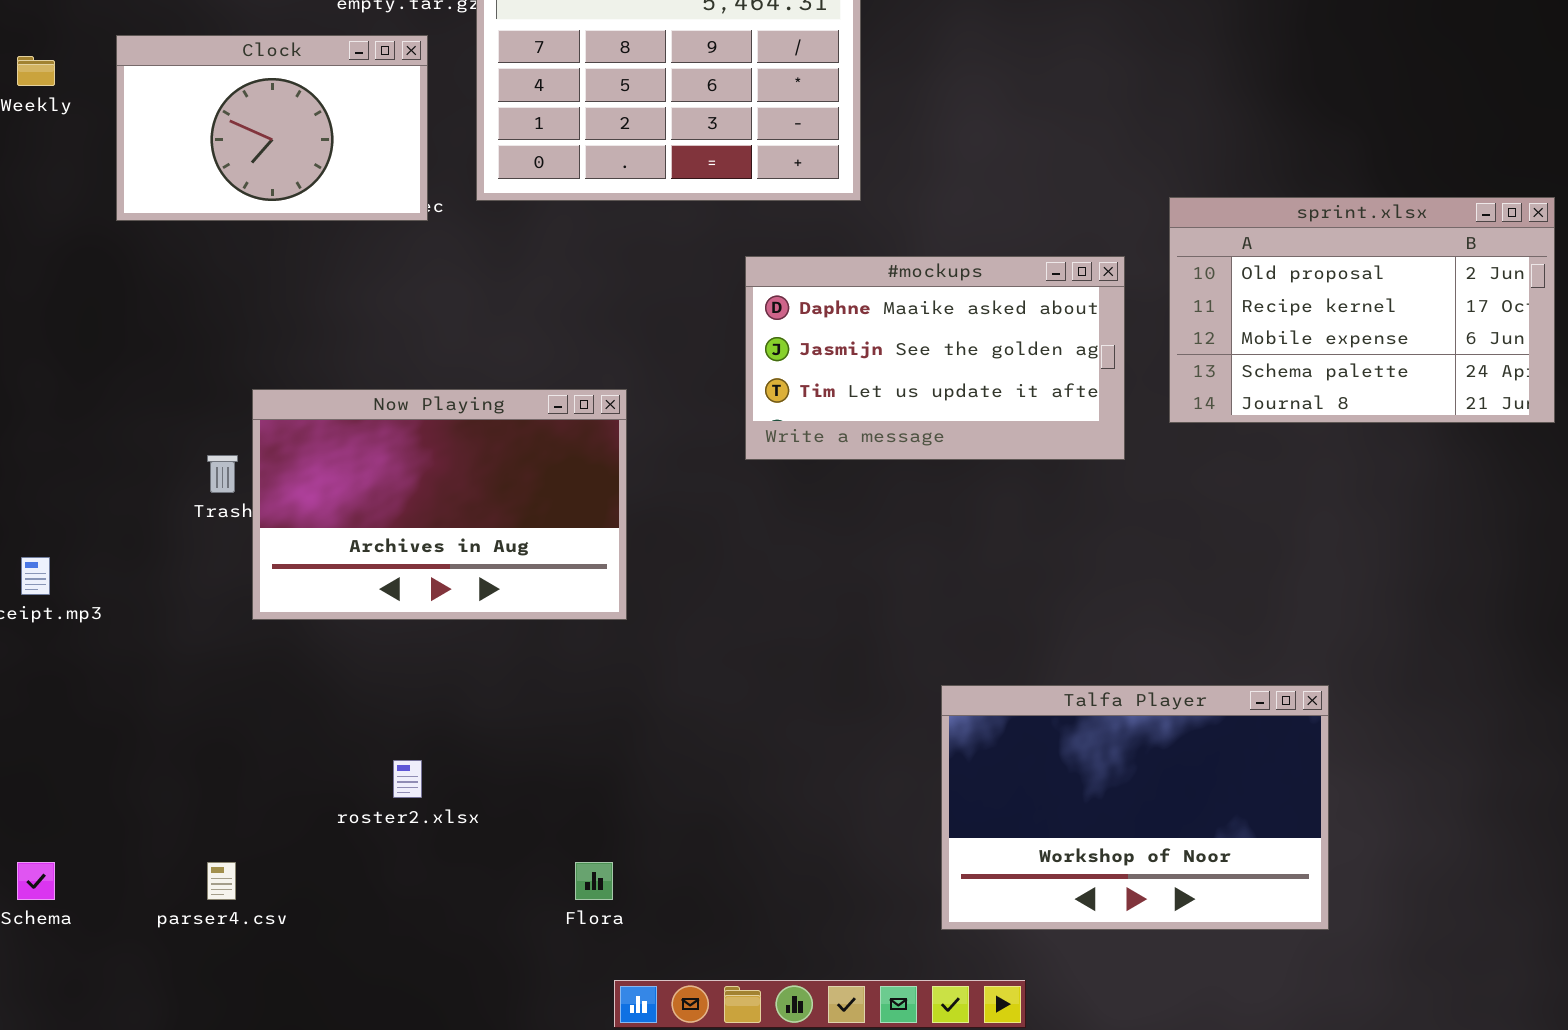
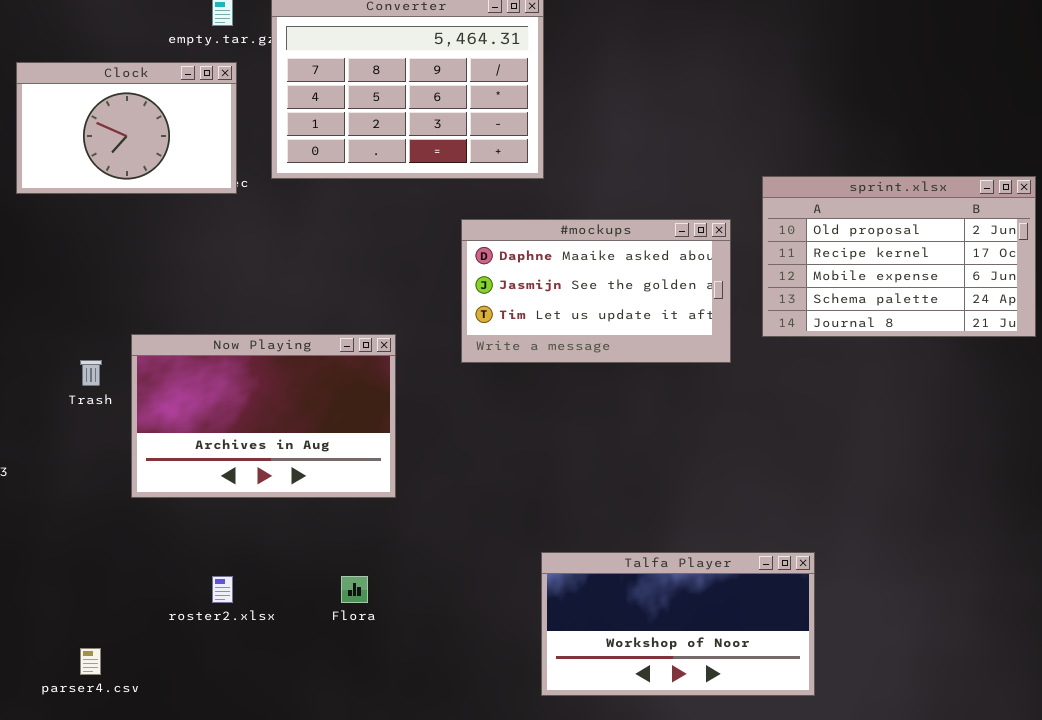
Now Playing: [252,389,627,620] -> [131,334,396,498], moved
Talfa Player: [941,685,1329,930] -> [541,552,815,696], moved, resized
Flora: [575,862,613,900] -> [341,576,368,603], moved

